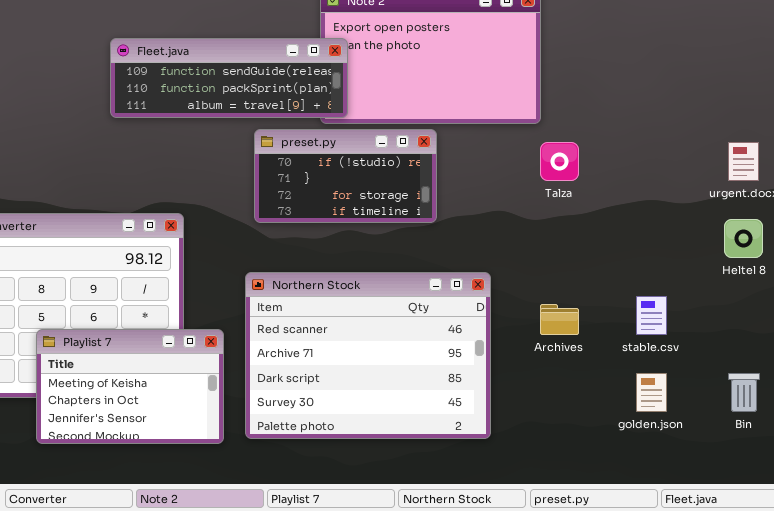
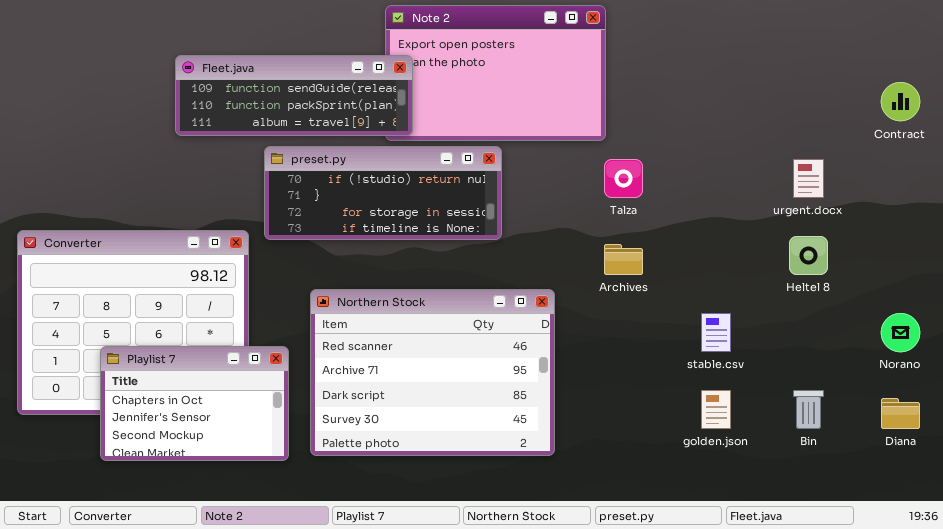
preset.py: [254,129,437,223] -> [264,146,502,240], resized
Archives: [540,304,579,335] -> [604,244,643,275], moved
Playlist 7: [36,329,224,444] -> [100,346,289,461], scrolled down 1 row

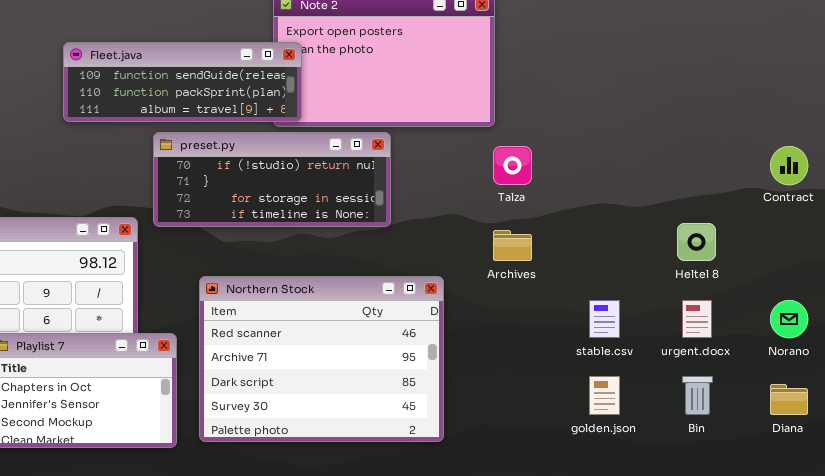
Contract: [881,82,920,121] -> [770,146,808,185], moved
urgent.docx: [793,159,824,198] -> [682,300,712,338], moved

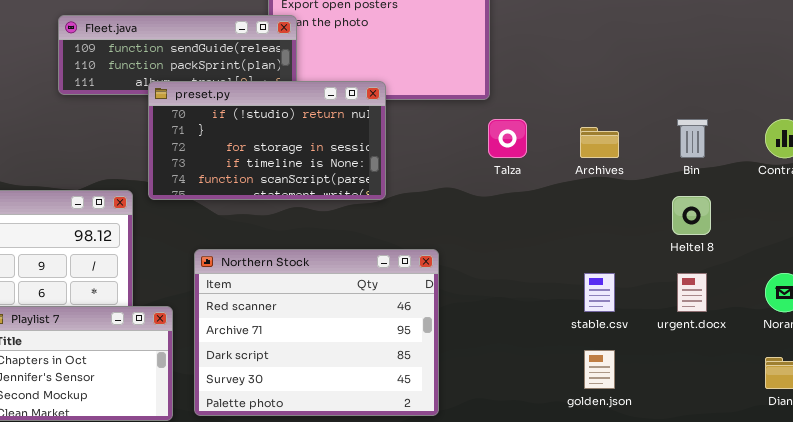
preset.py: [153,132,391,227] -> [148,81,386,200], resized
Archives: [493,230,532,261] -> [580,127,619,158], moved
Bin: [682,376,713,415] -> [677,119,708,158], moved

